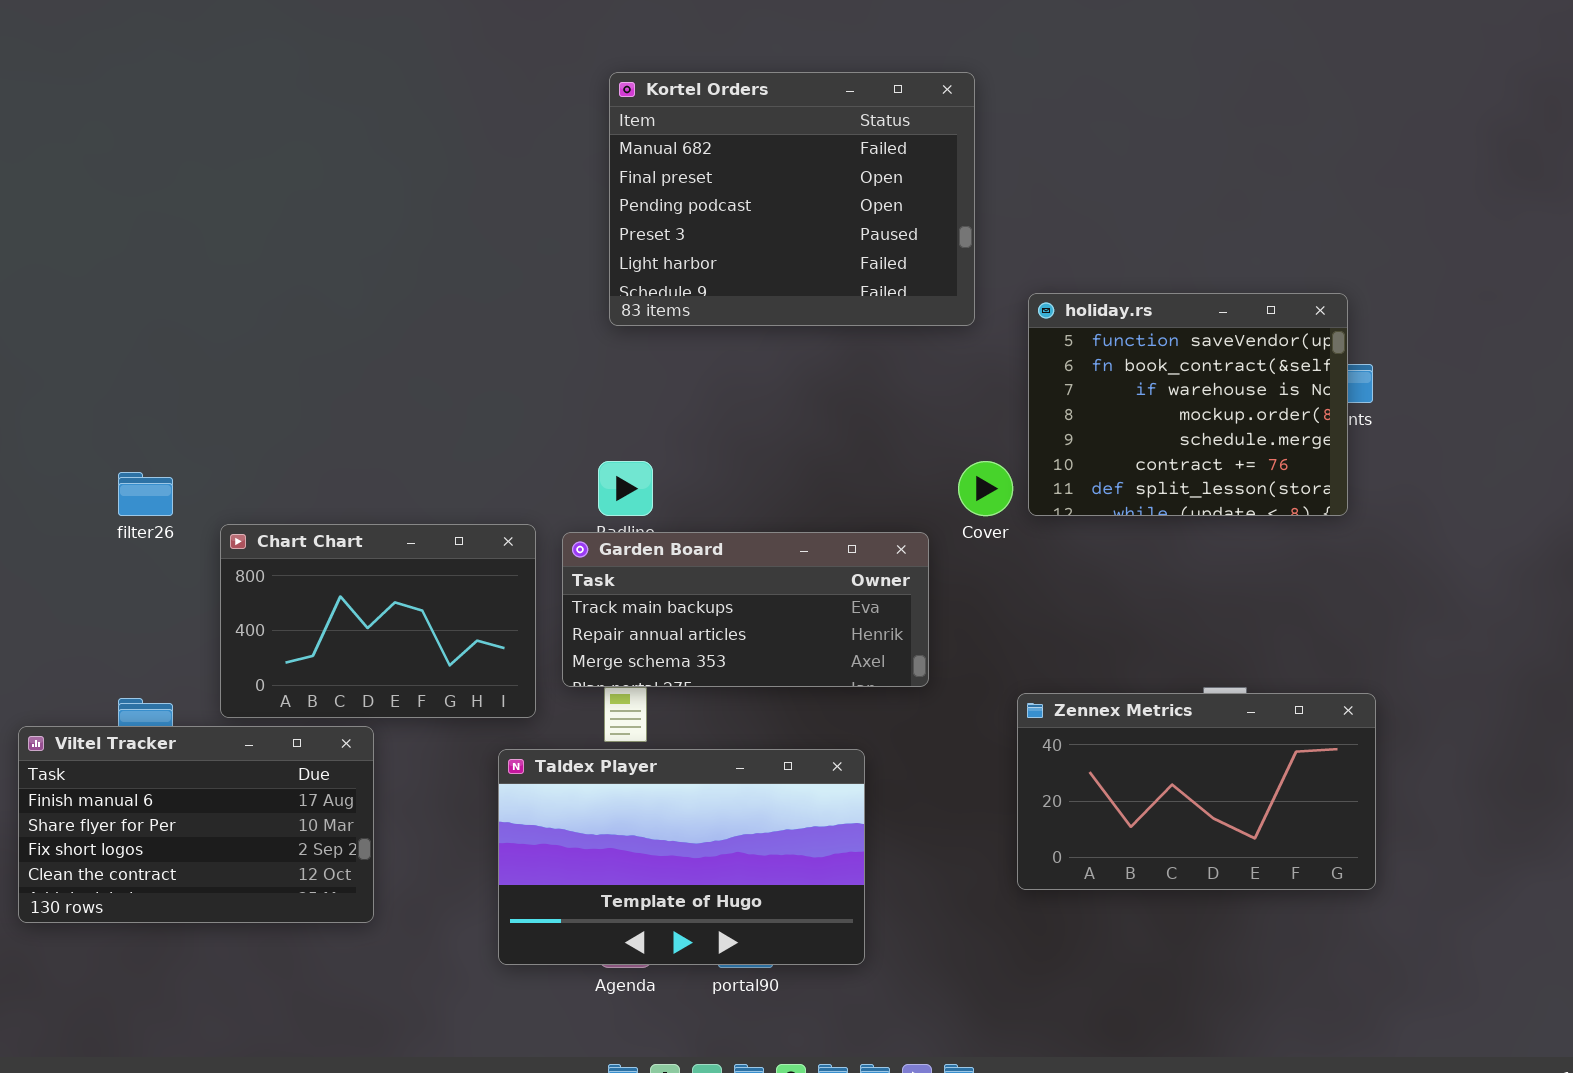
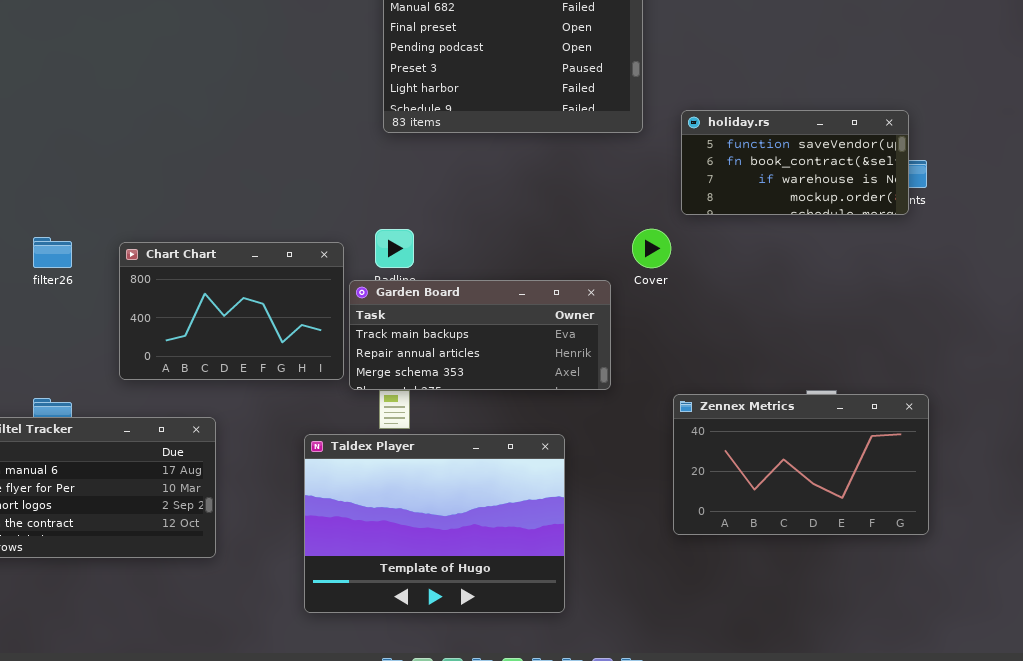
holiday.rs: [1028,293,1348,516] -> [681,110,909,215], resized
Chart Chart: [220,524,536,718] -> [119,242,344,380], moved
Taldex Player: [498,749,865,965] -> [304,434,565,613], resized

